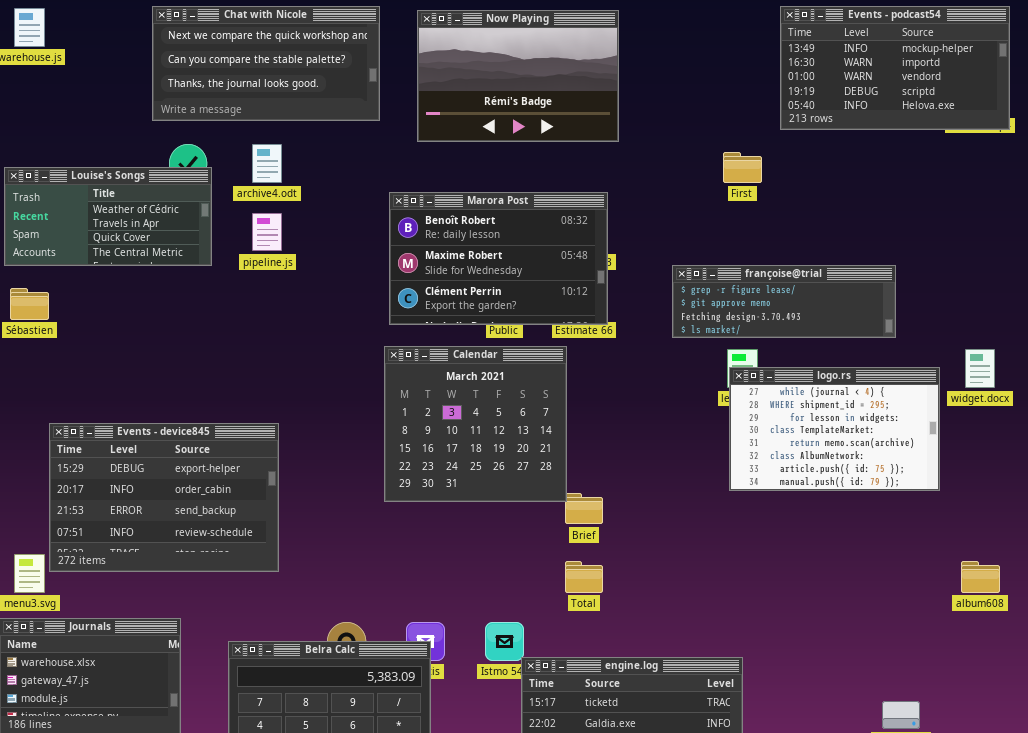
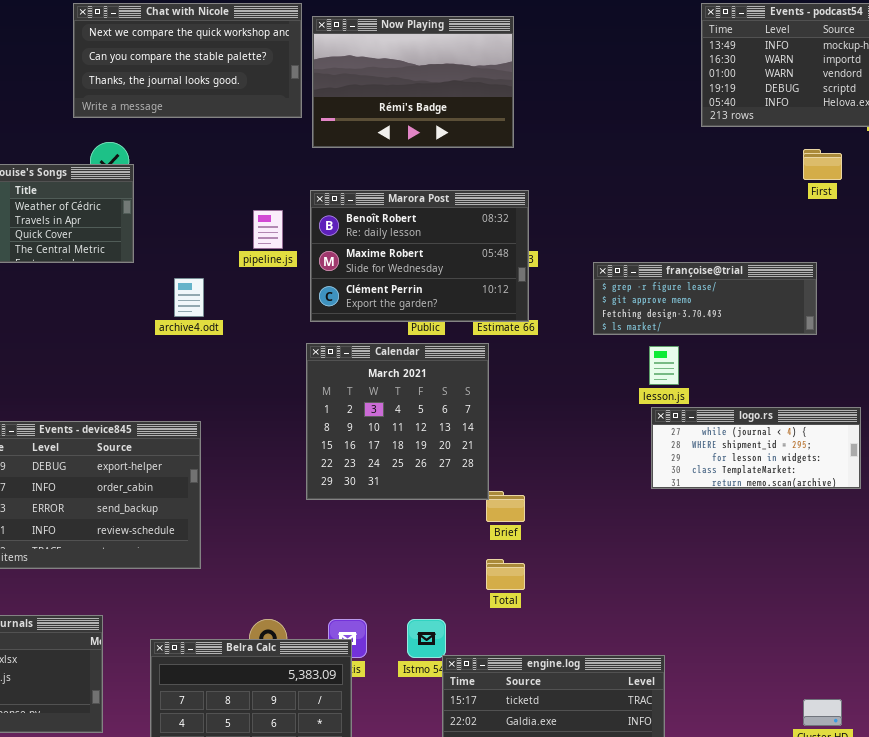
Now Playing: [417,10,619,142] -> [312,16,514,148], moved
archive4.odt: [252,144,282,183] -> [174,278,204,317], moved
First: [723,152,762,183] -> [803,149,842,180], moved
pipeline.js: [252,213,282,251] -> [253,210,283,249], moved
logo.rs: [729,367,940,491] -> [651,407,861,489], resized

